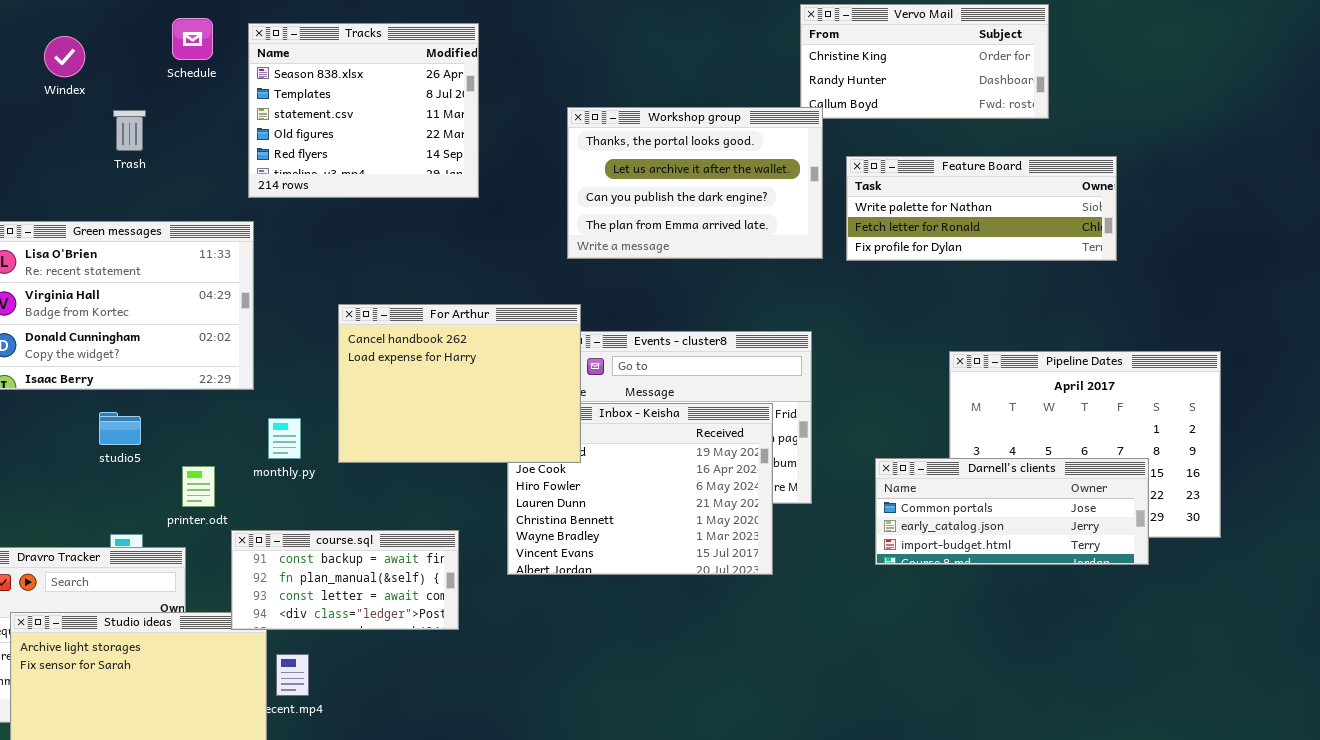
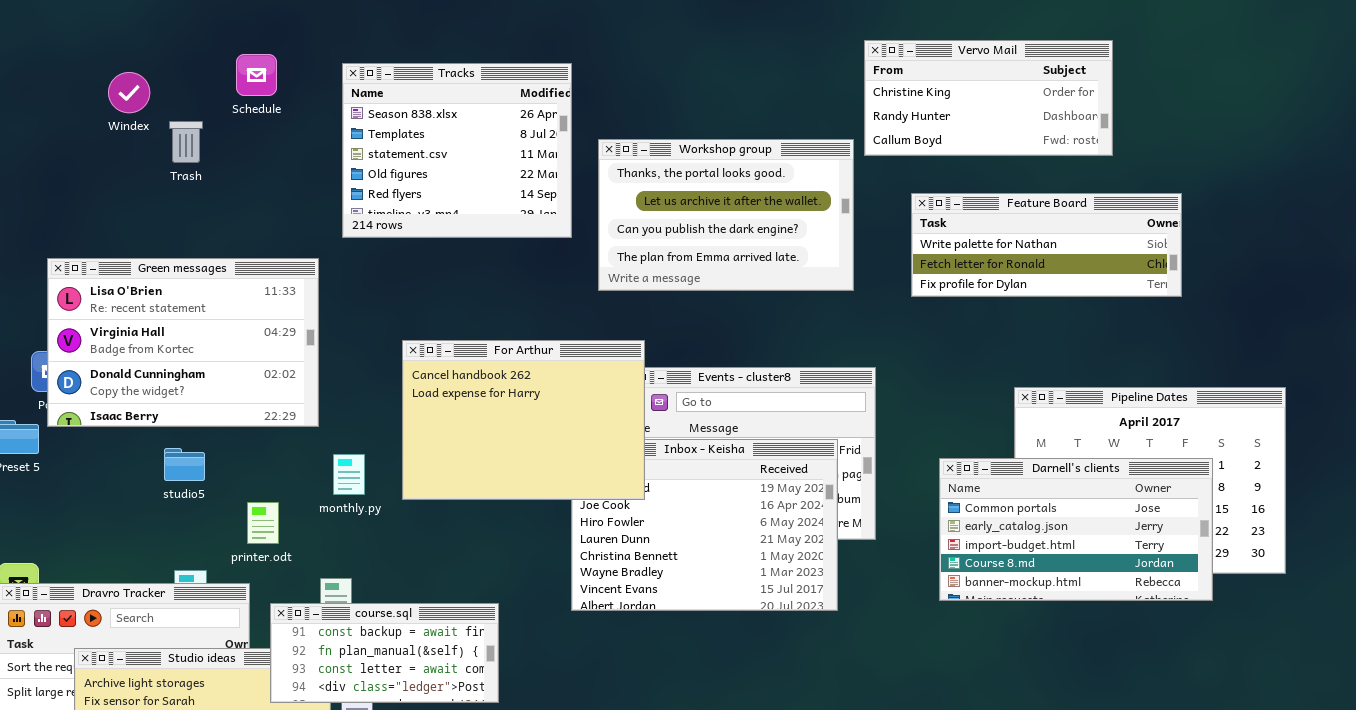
Tracks: [248,23,479,198] -> [342,63,572,238], moved
Workshop group: [567,107,823,259] -> [598,139,854,291], moved
Trash: [113,110,146,151] -> [169,121,203,163], moved
Darnell's clients: [875,458,1149,565] -> [939,458,1213,601], resized
course.sql: [231,530,459,630] -> [270,603,499,703], moved

